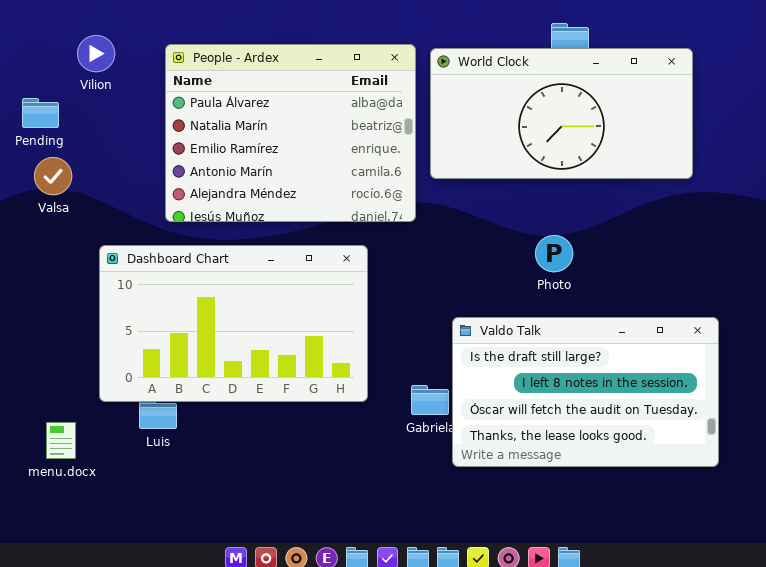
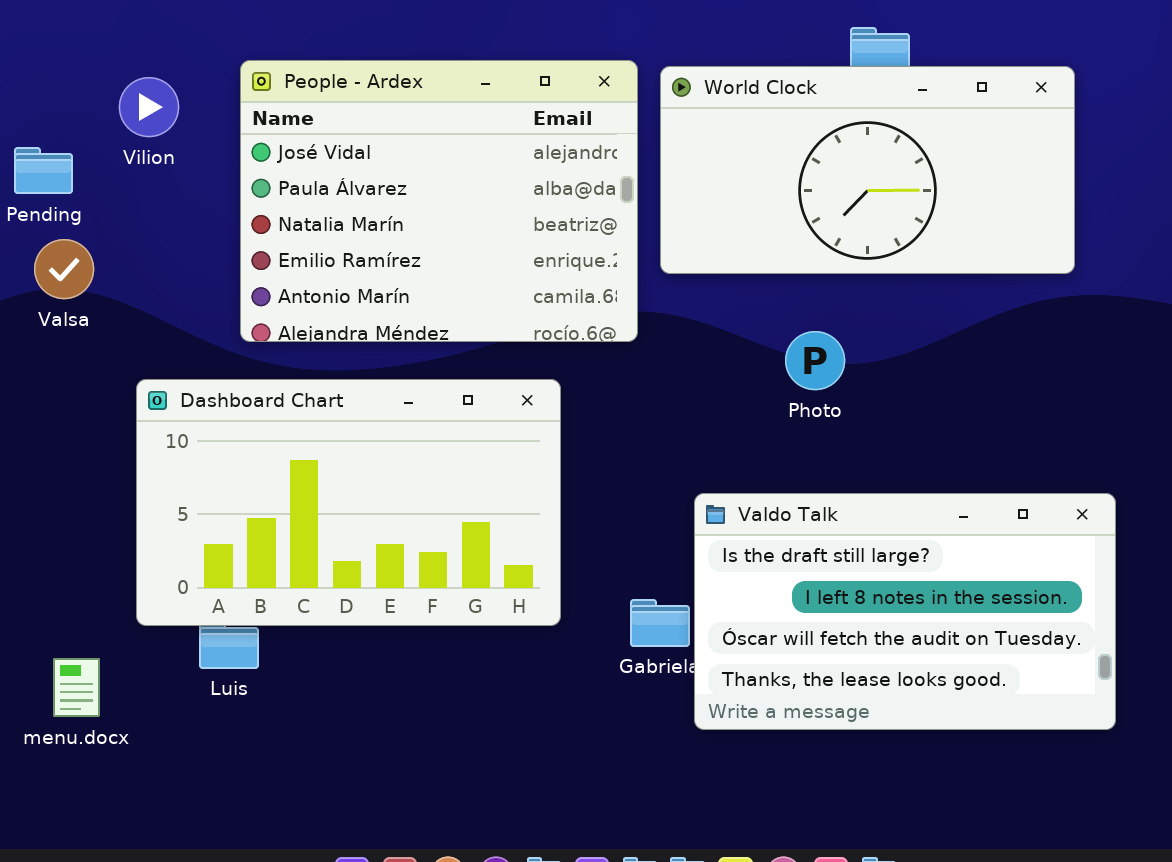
Vilion: [77,35,115,72] -> [119,77,179,137], moved
People - Ardex: [165,44,416,222] -> [240,60,638,342], scrolled up 1 row
Photo: [535,235,573,272] -> [785,331,845,390], moved

